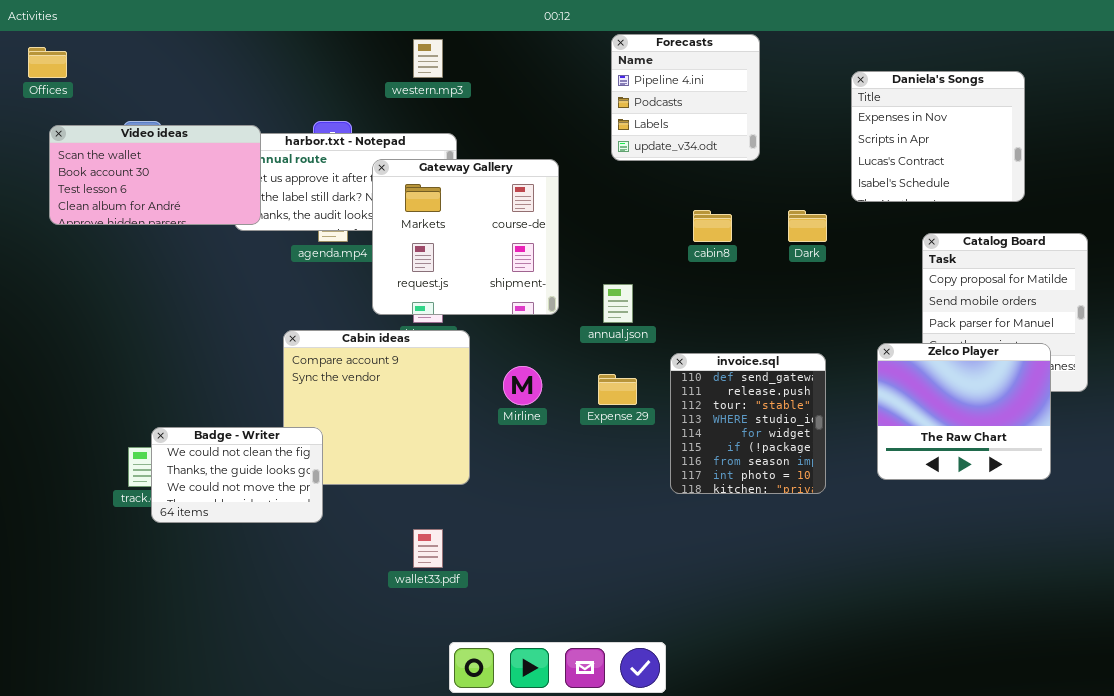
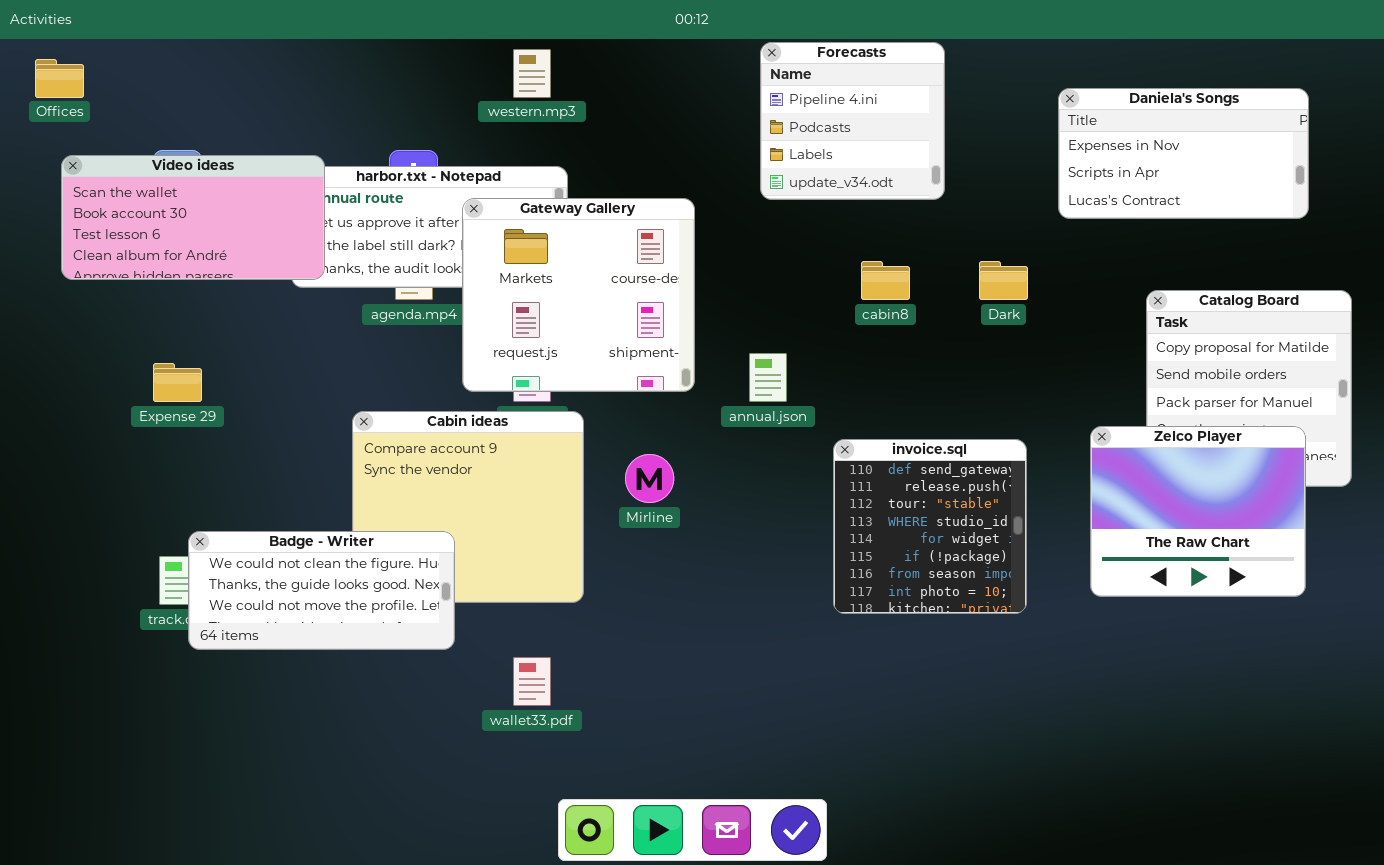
Daniela's Songs: [851,71,1025,202] -> [1058,88,1309,219], resized
Expense 29: [598,374,637,405] -> [153,363,202,402], moved
Badge - Writer: [151,427,323,523] -> [188,531,455,650], resized

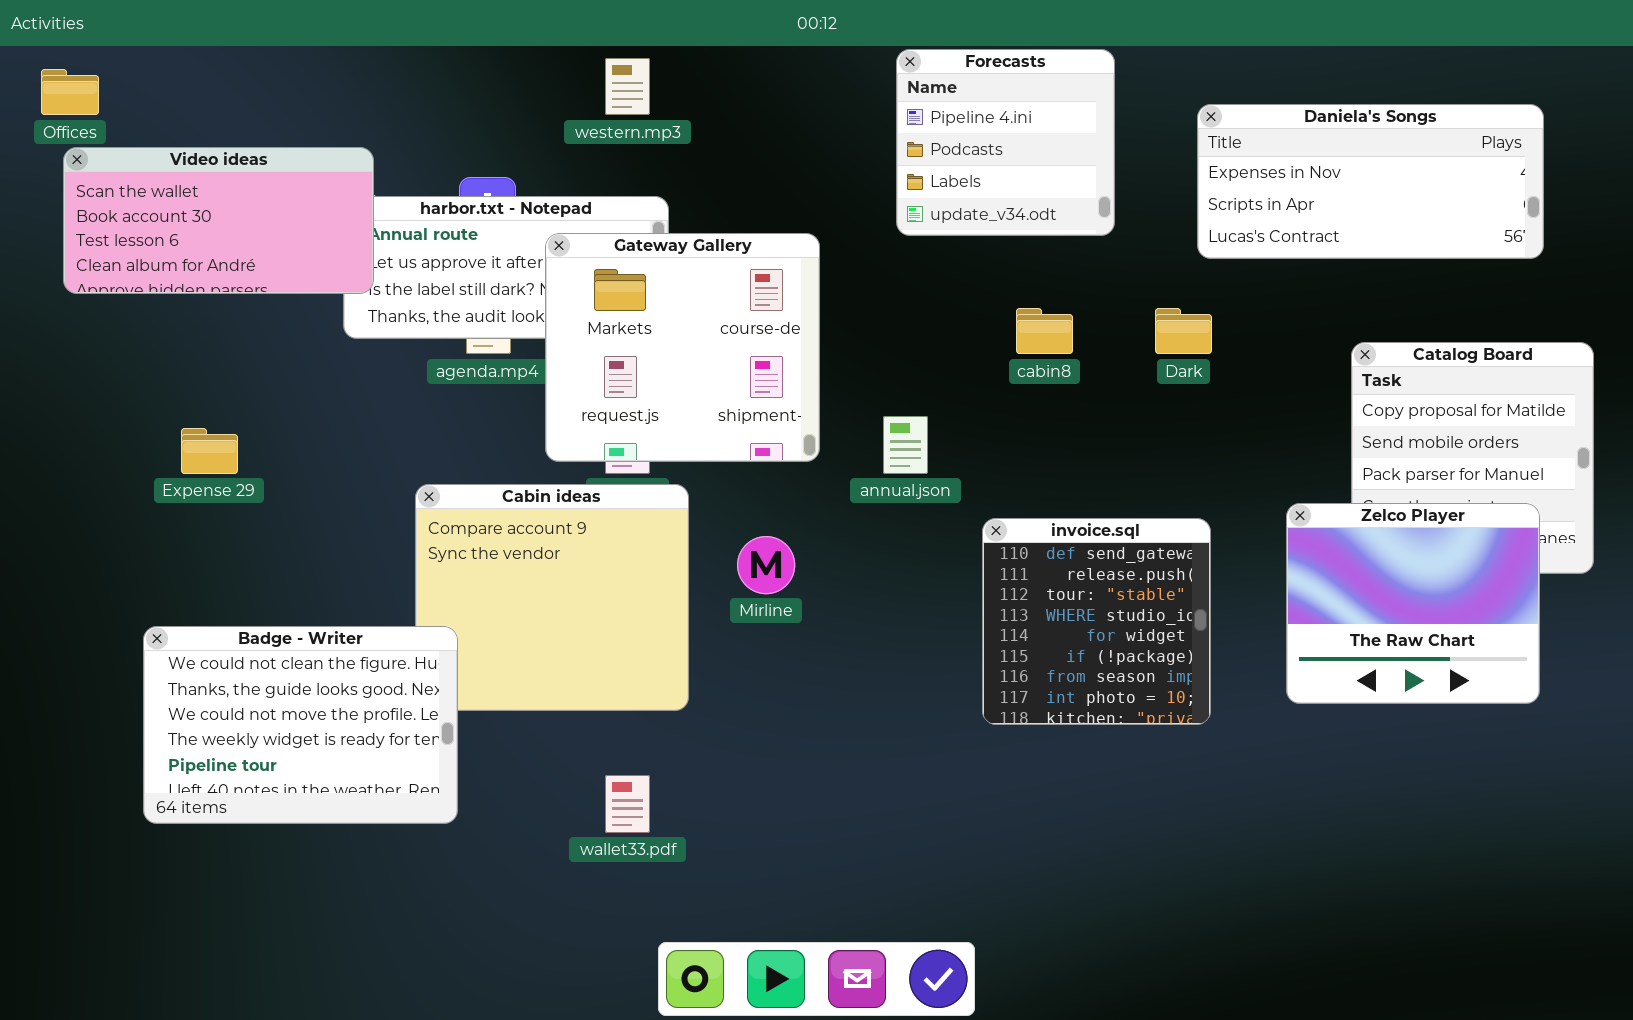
Daniela's Songs: [1058,88,1309,219] -> [1197,104,1544,259], resized
Video ideas: [61,155,325,280] -> [63,147,374,294], moved
Badge - Writer: [188,531,455,650] -> [143,626,458,824], moved, resized

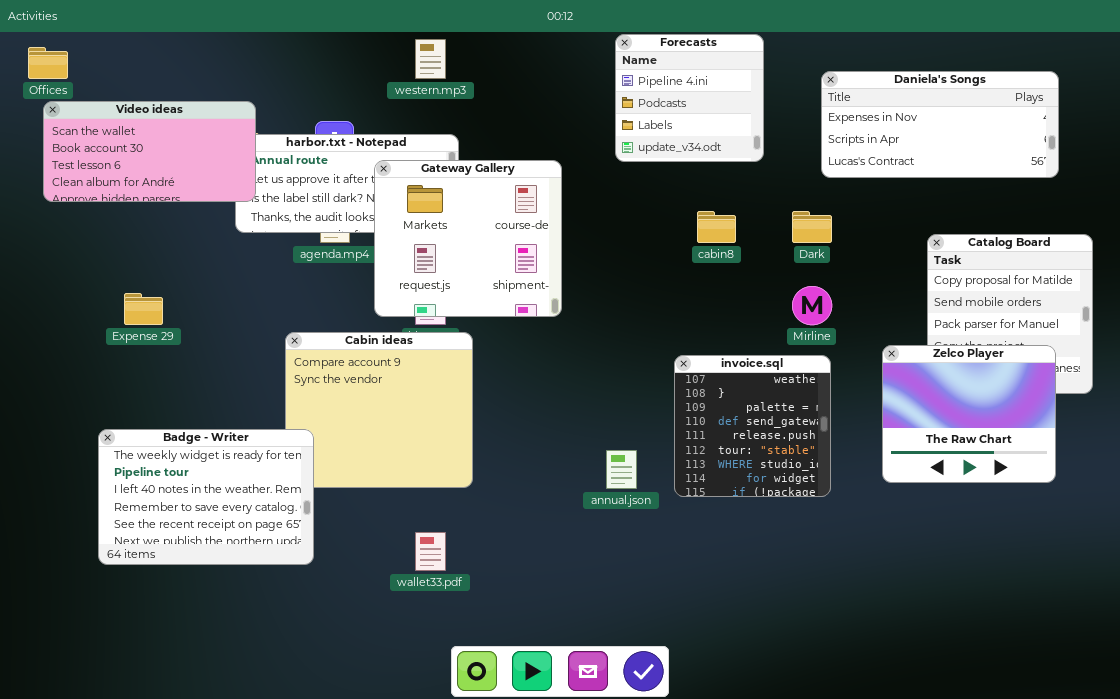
annual.json: [883,416,928,474] -> [606,450,637,489], moved
invoice.sql: [982,518,1211,725] -> [674,355,831,497], scrolled up 3 rows
Mirline: [737,536,795,594] -> [792,286,832,325], moved
Badge - Writer: [143,626,458,824] -> [98,429,314,565], scrolled down 3 rows

